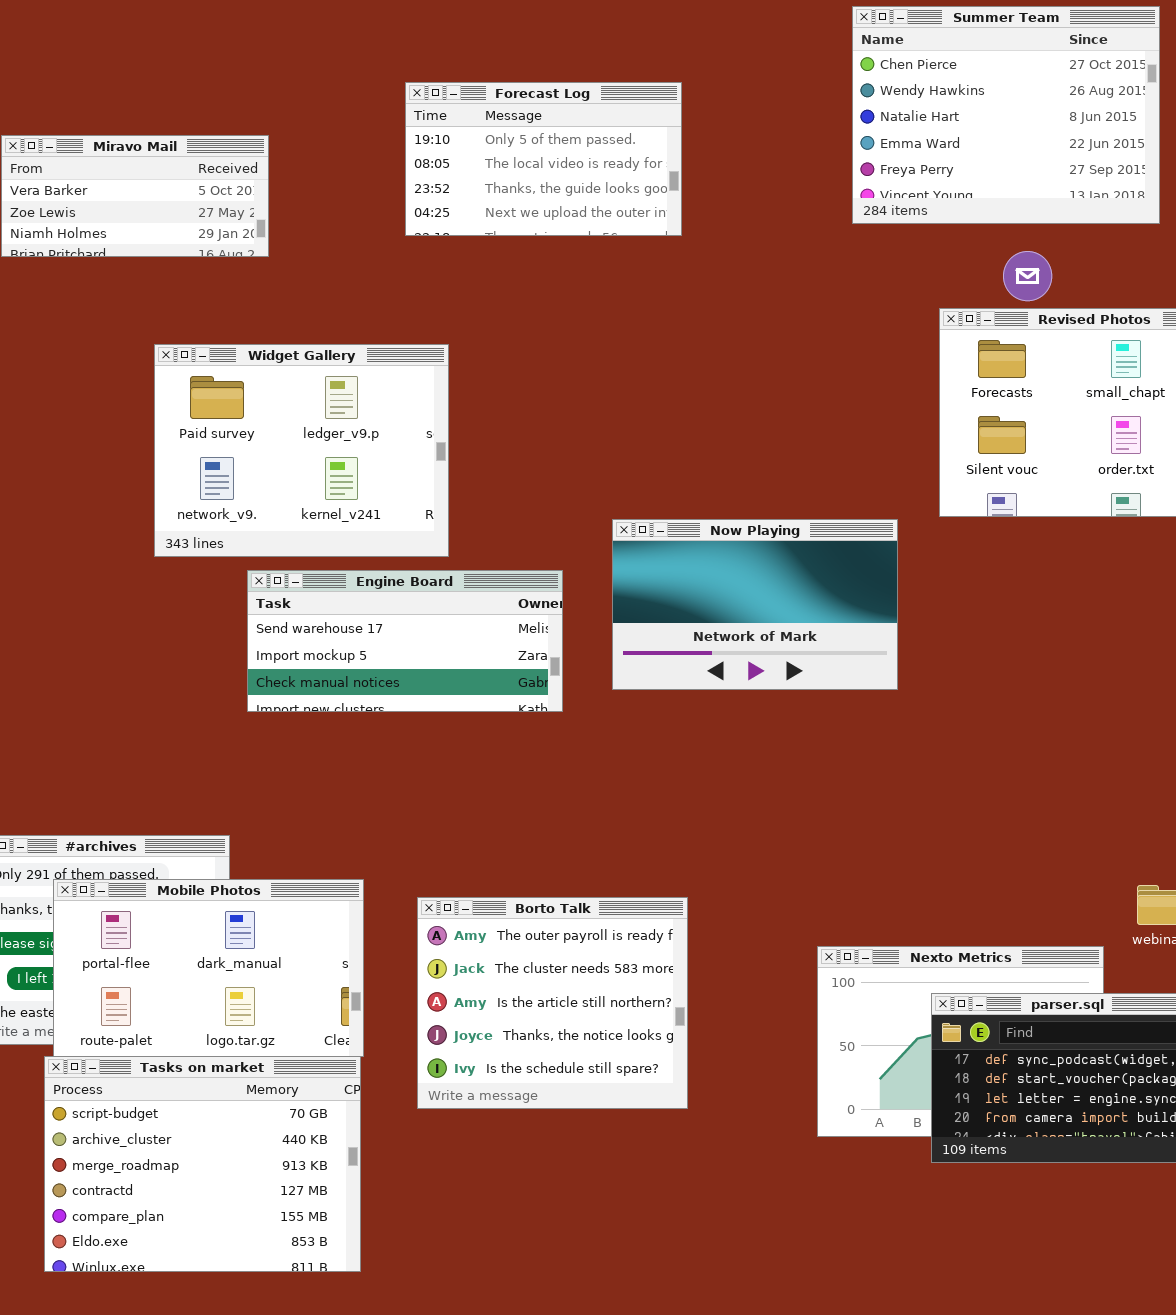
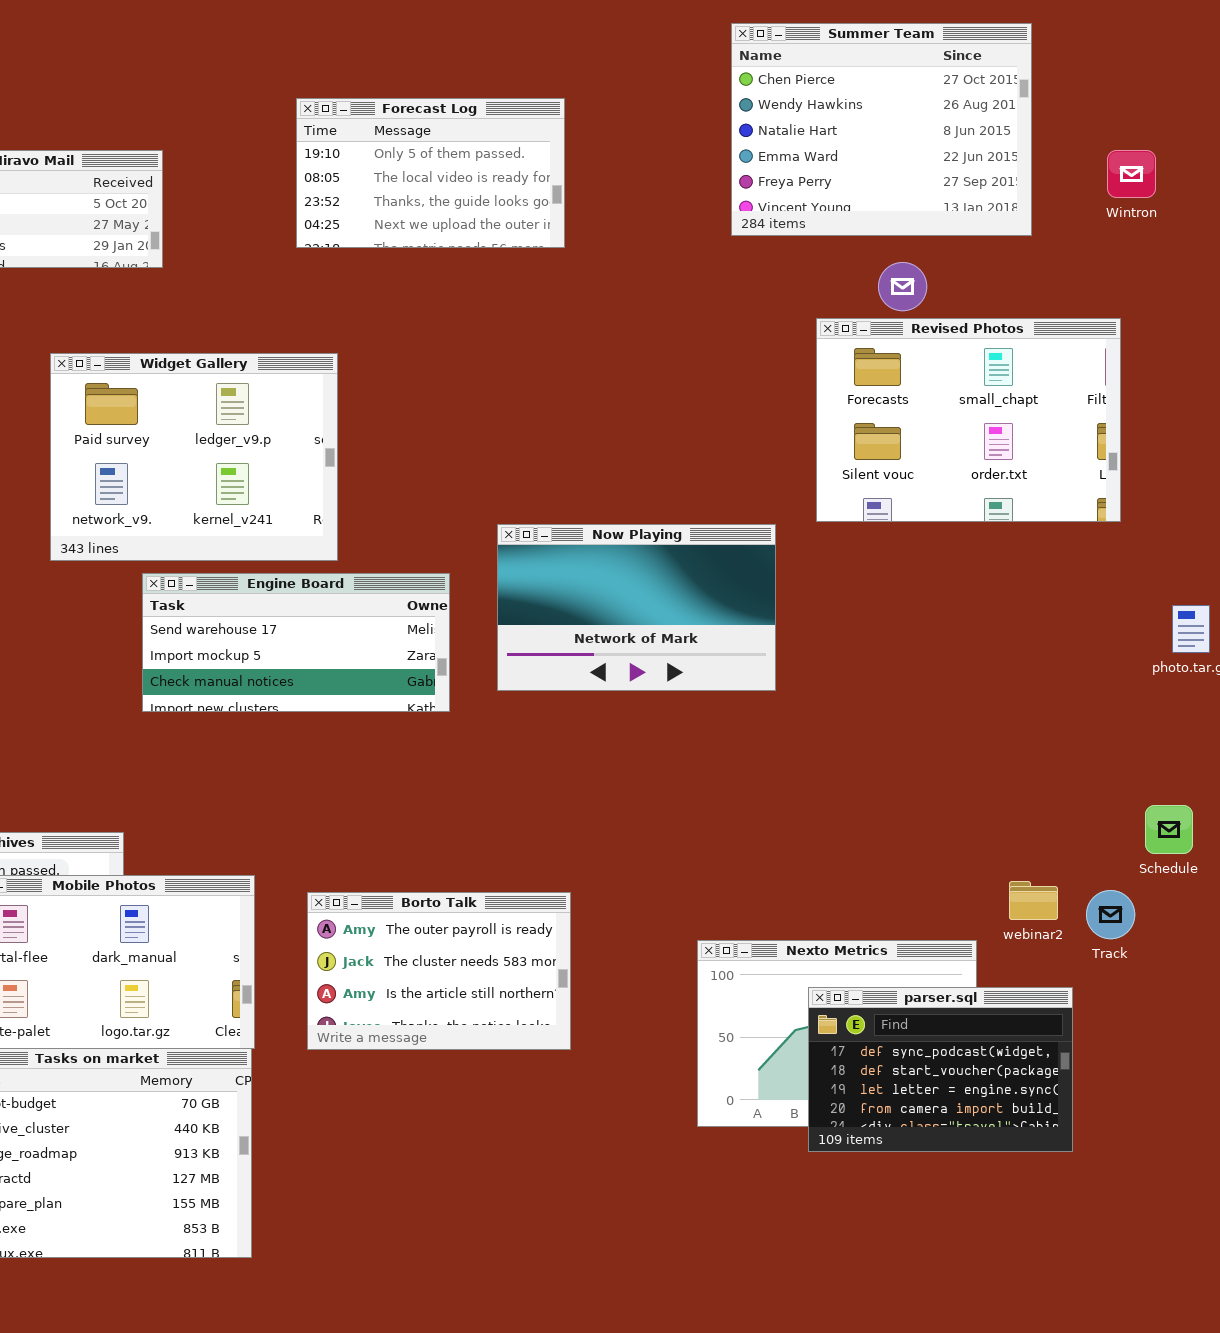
Borto Talk: [417,897,688,1109] -> [307,892,571,1050], resized

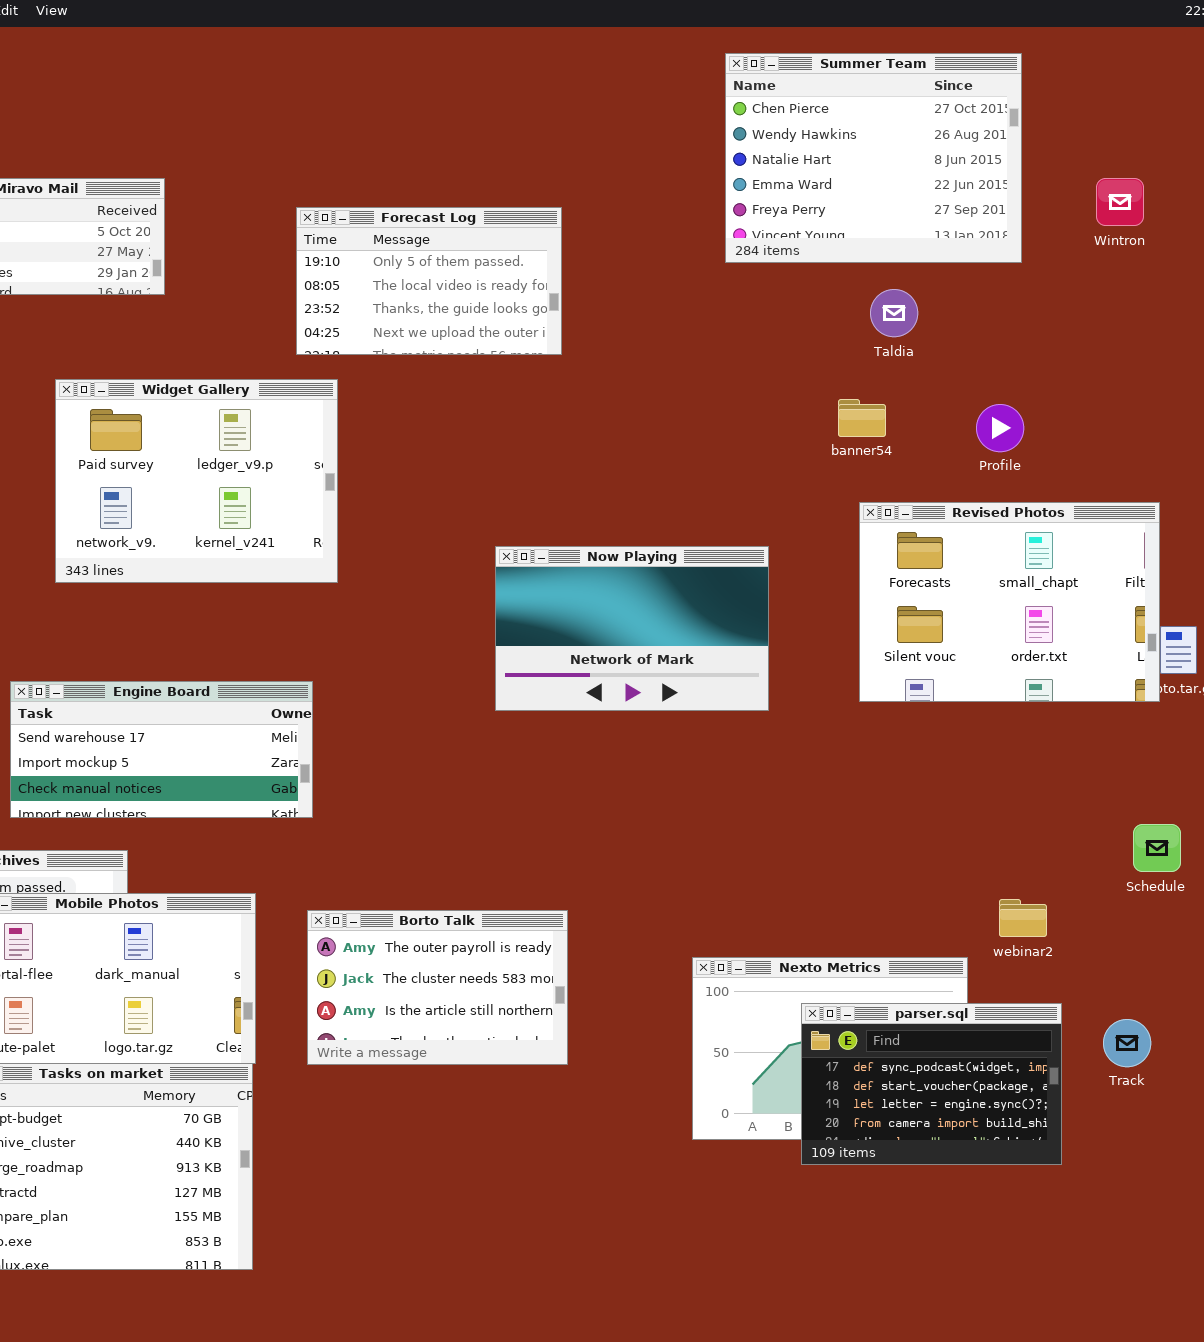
Forecast Log: [296,98,565,248] -> [296,207,562,355], moved
Revised Photos: [816,318,1121,522] -> [859,502,1160,702], moved
Engine Board: [142,573,450,712] -> [10,681,313,818], moved
Track: [1086,890,1135,939] -> [1103,1019,1151,1067], moved

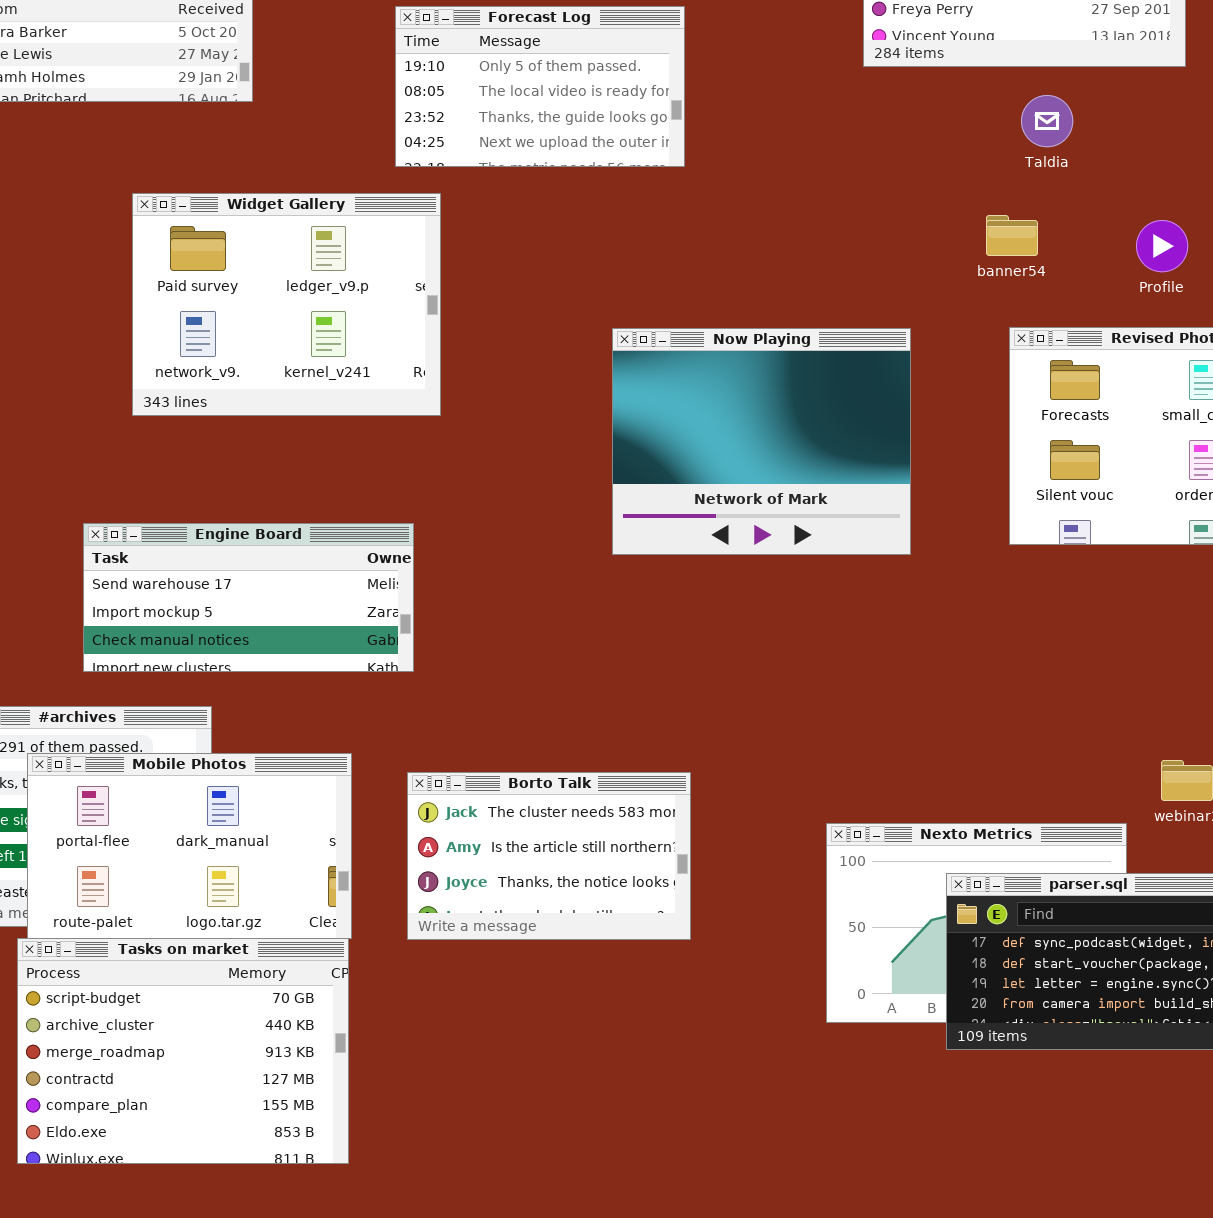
Now Playing: [495,546,769,711] -> [612,328,911,555], resized
Borto Talk: [307,910,568,1065] -> [407,772,691,940], scrolled down 1 row

